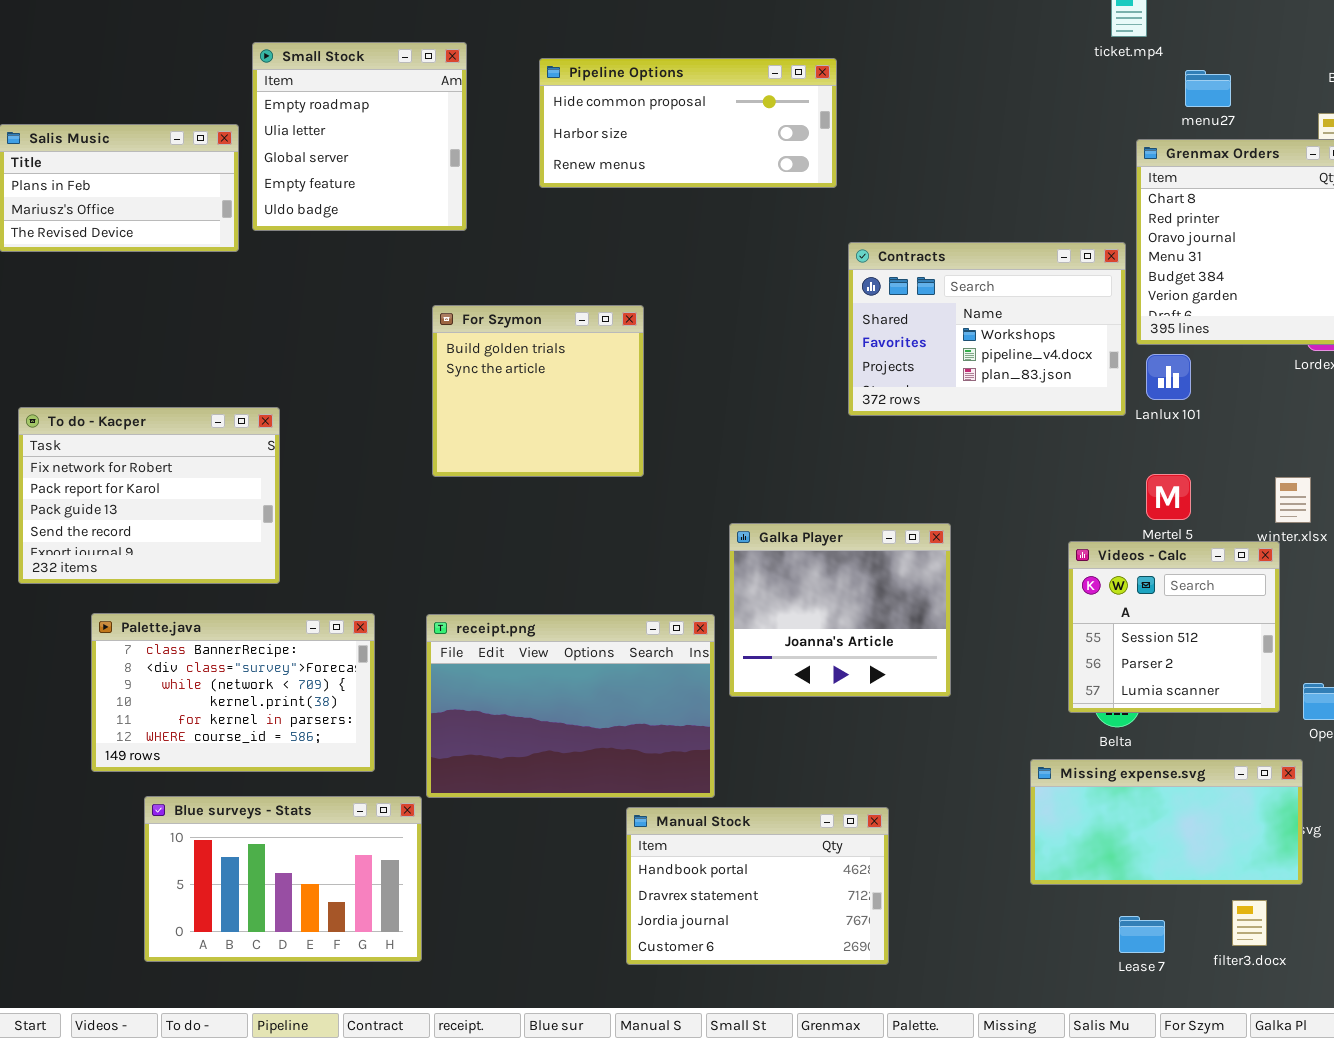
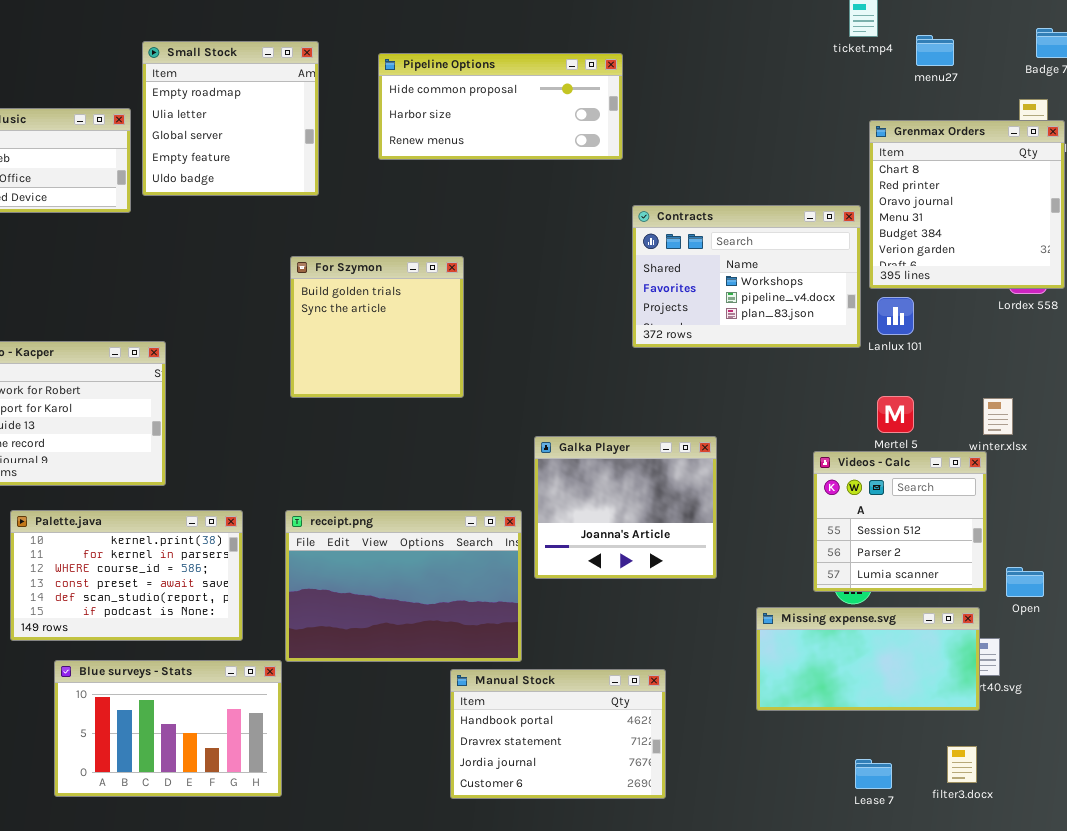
menu27: [1185,70,1231,107] -> [916,35,954,66], moved
Palette.java: [91,613,375,772] -> [10,510,243,641], scrolled down 3 rows
Missing expense.svg: [1030,759,1303,885] -> [756,607,980,711], moved

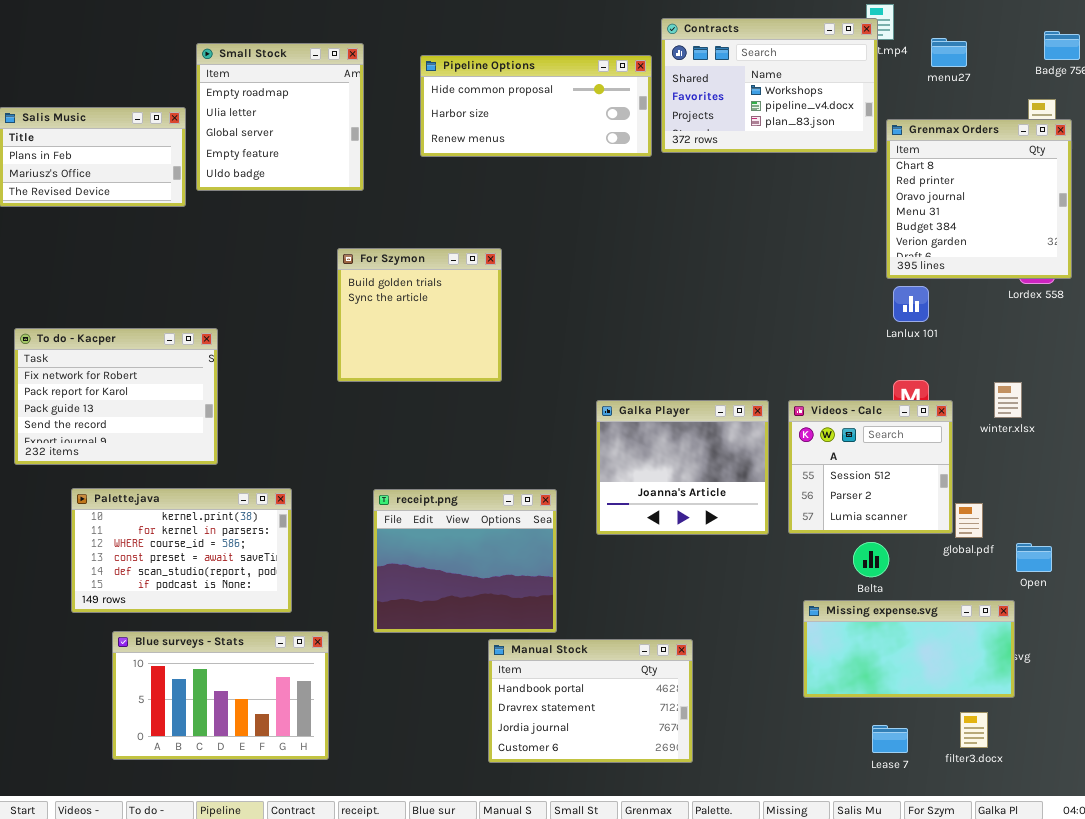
Contracts: [632,205,861,348] -> [661,18,878,153], moved
Galka Player: [534,436,717,579] -> [596,400,769,535], moved
Videos - Calc: [813,451,987,592] -> [788,400,953,534], moved
receipt.png: [285,510,522,662] -> [373,489,557,633], resized
Missing expense.svg: [756,607,980,711] -> [803,600,1015,698], moved

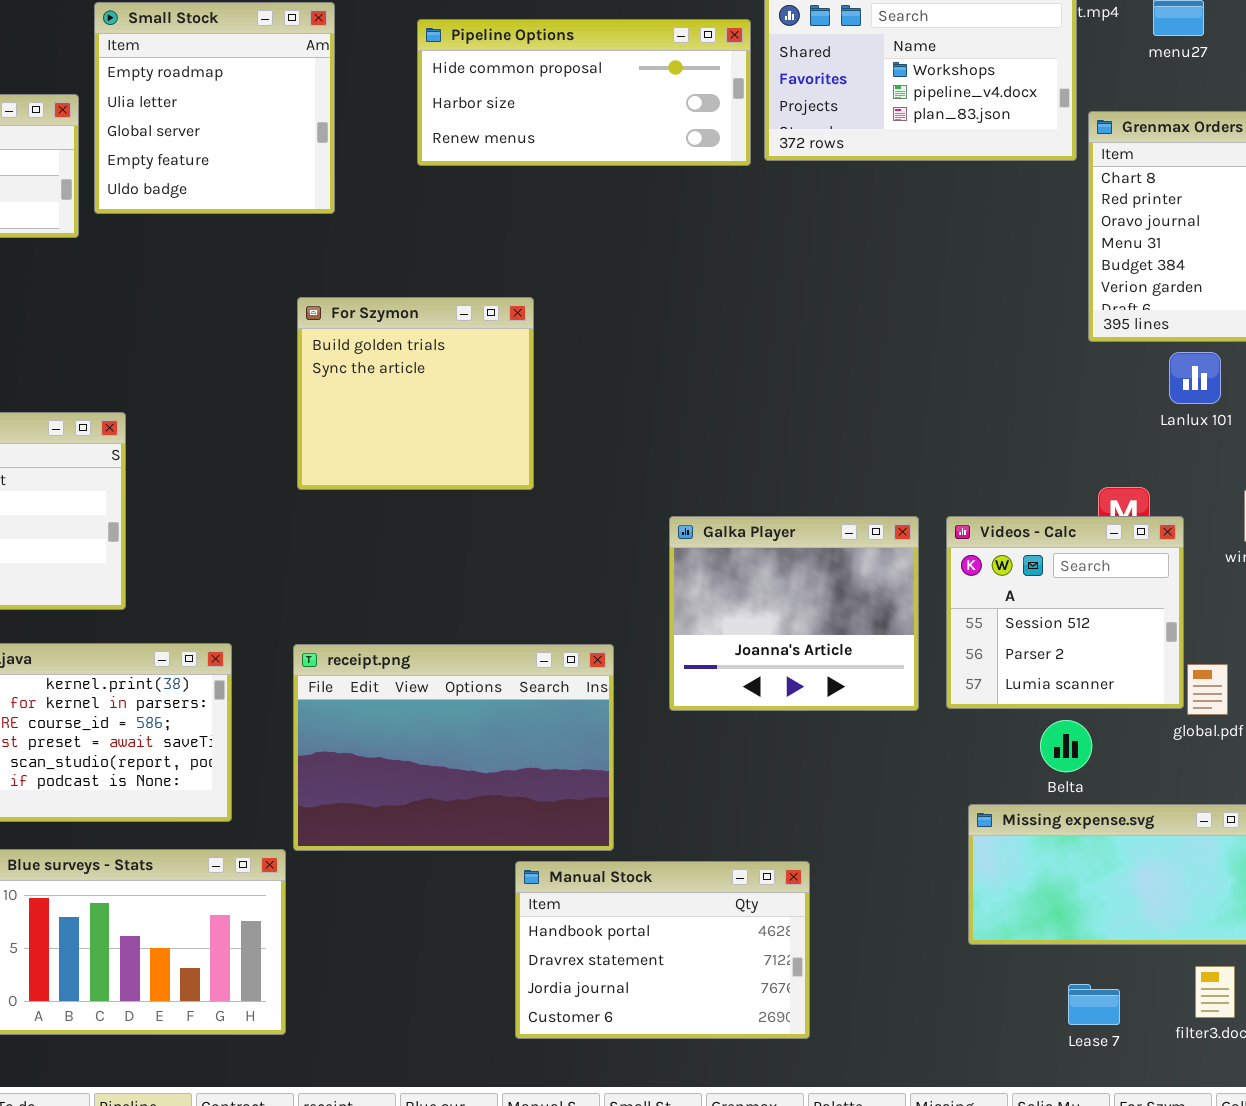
Lanlux 101: [893,286,929,322] -> [1169,352,1221,404], moved
receipt.png: [373,489,557,633] -> [293,644,614,851], resized

